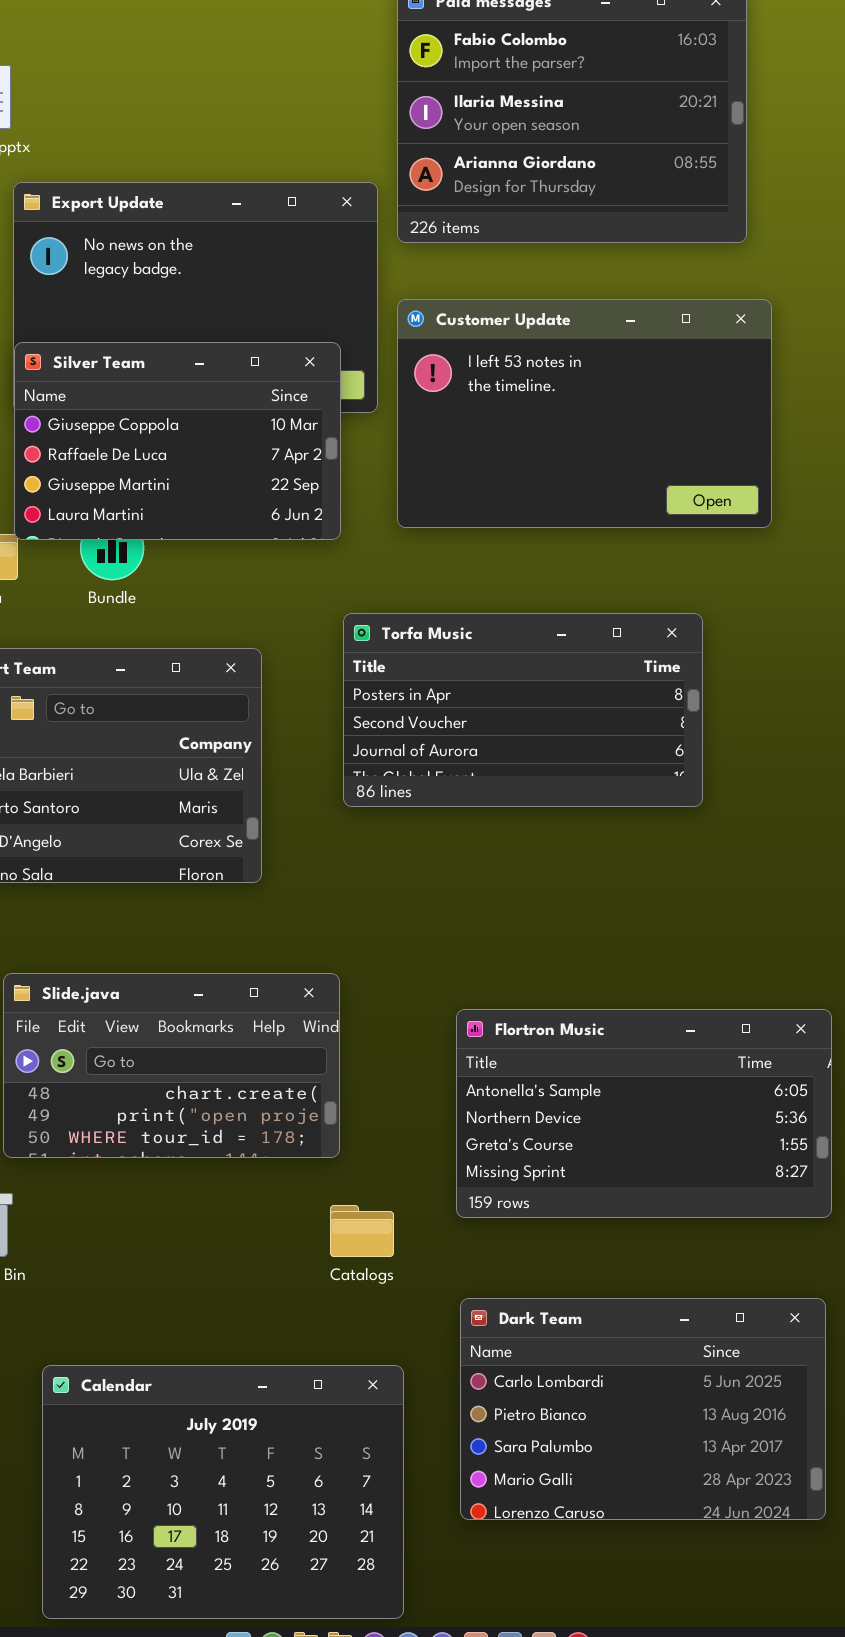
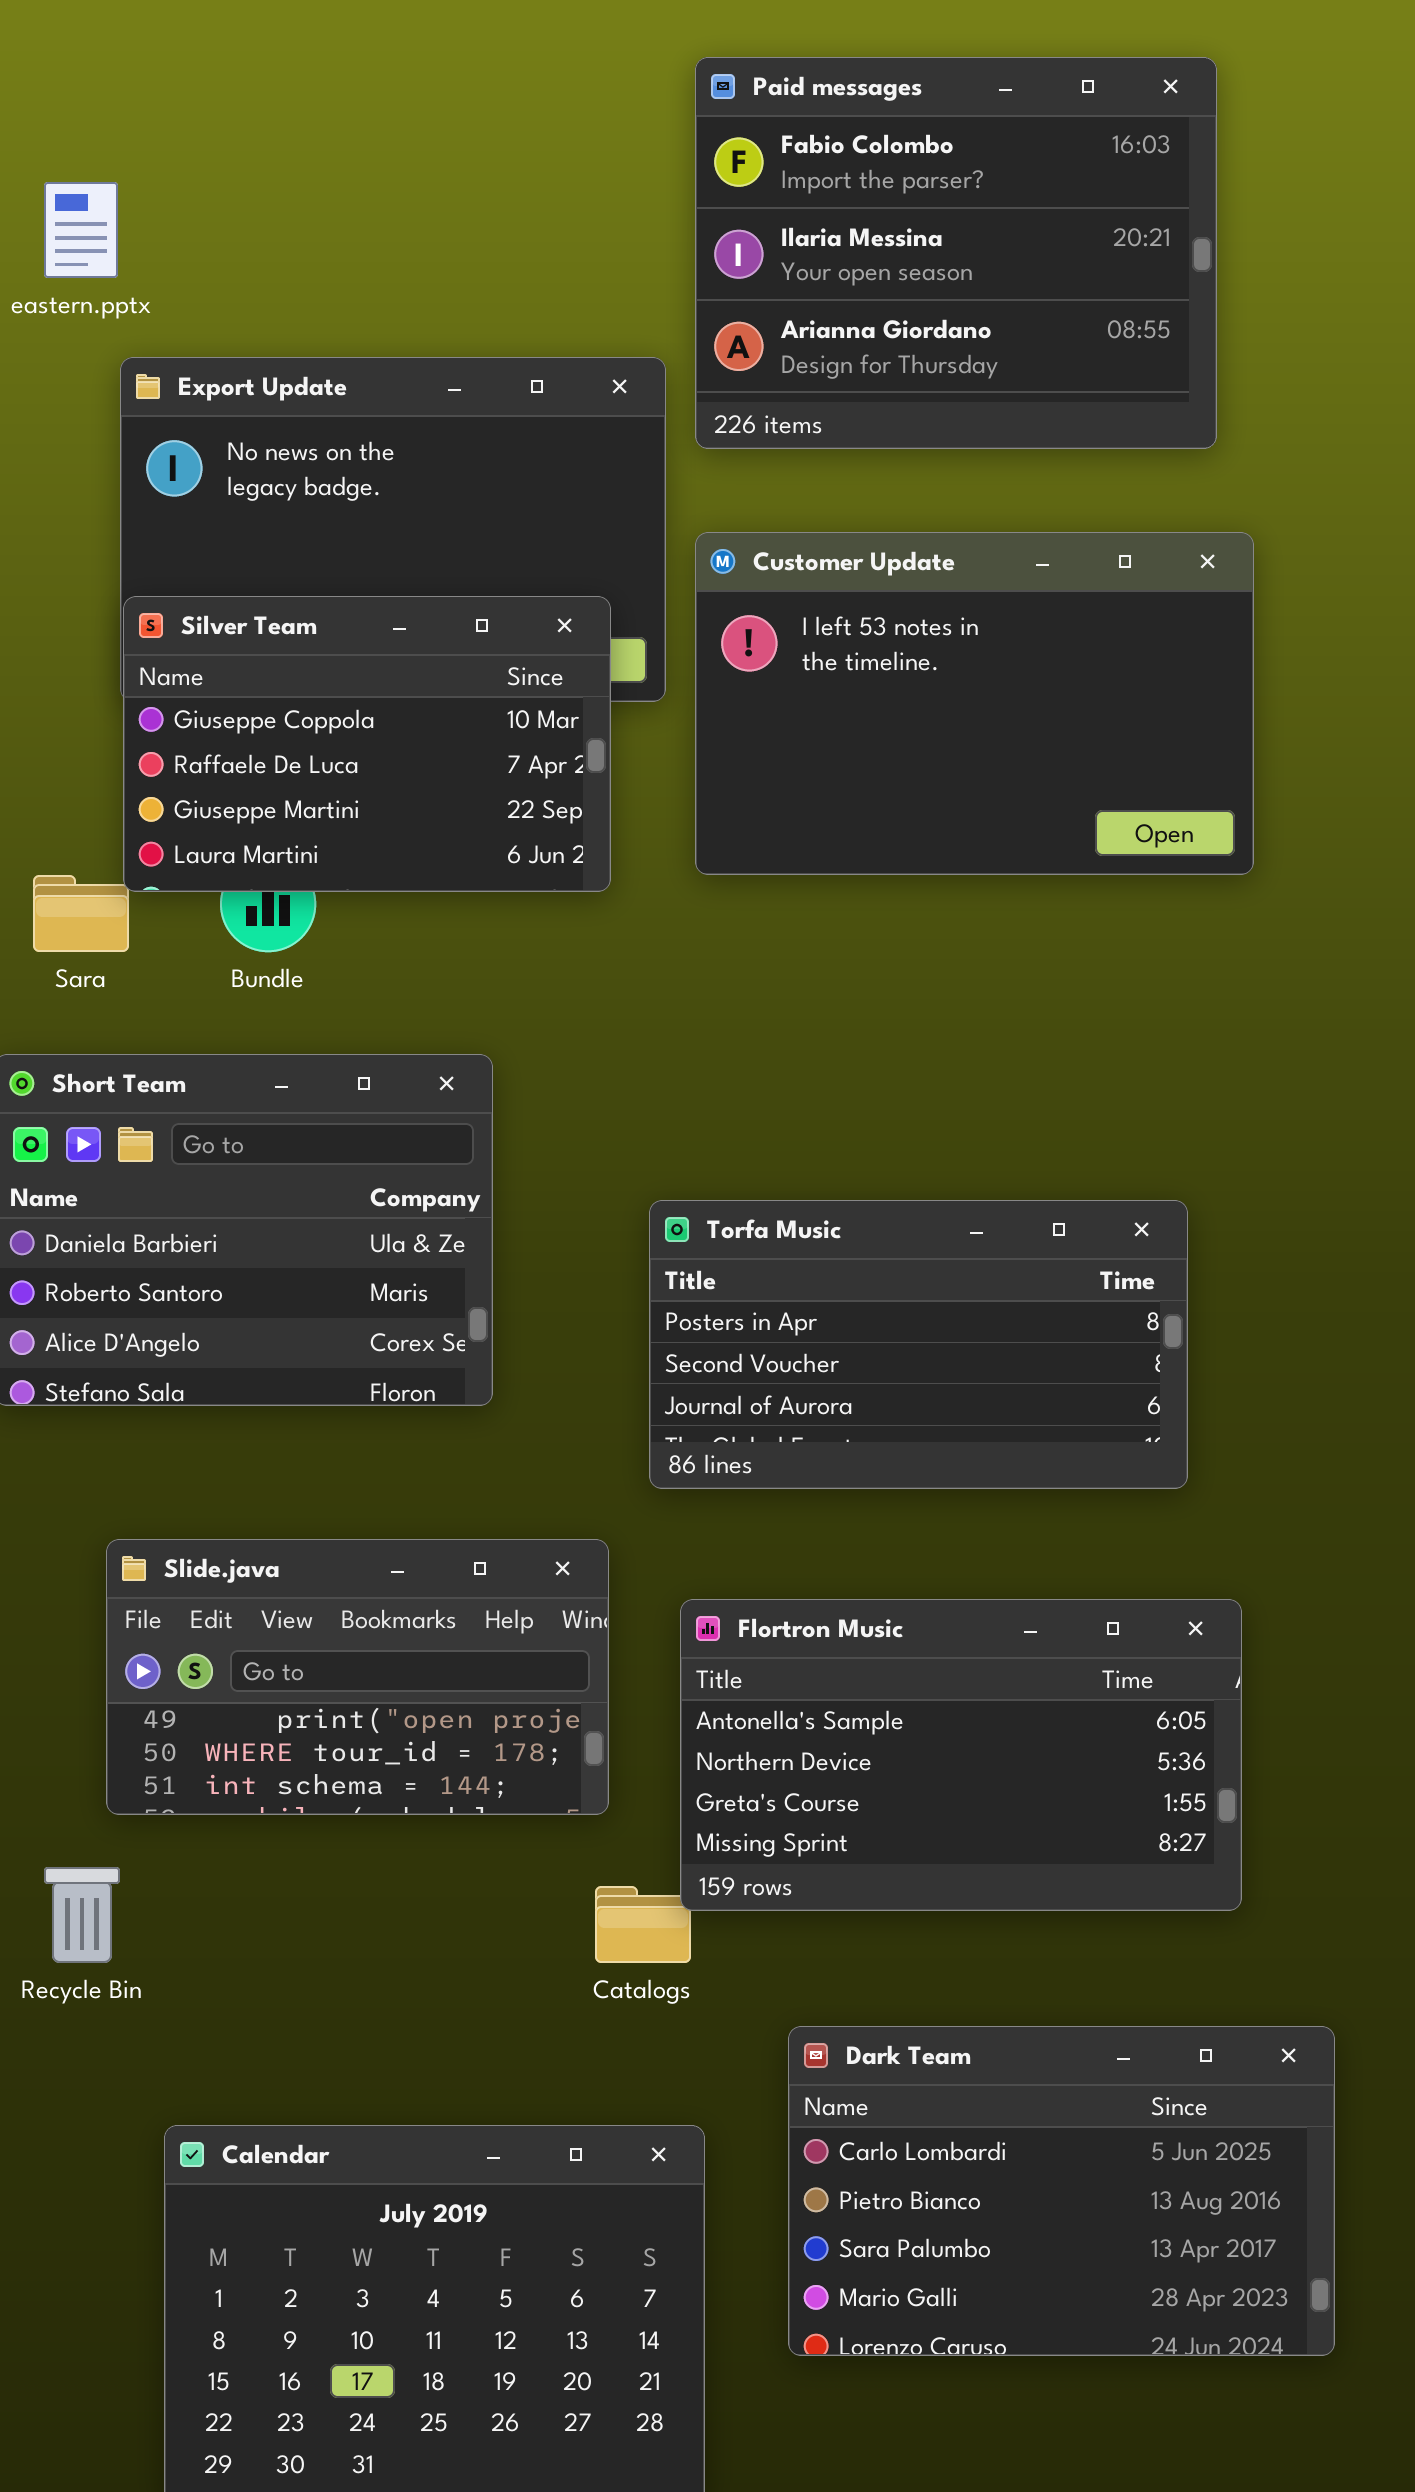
Torfa Music: [343,613,703,807] -> [649,1200,1188,1489], moved
Slide.java: [3,973,340,1158] -> [106,1539,609,1815], scrolled down 1 row
Flortron Music: [456,1009,832,1218] -> [680,1599,1242,1911], moved

